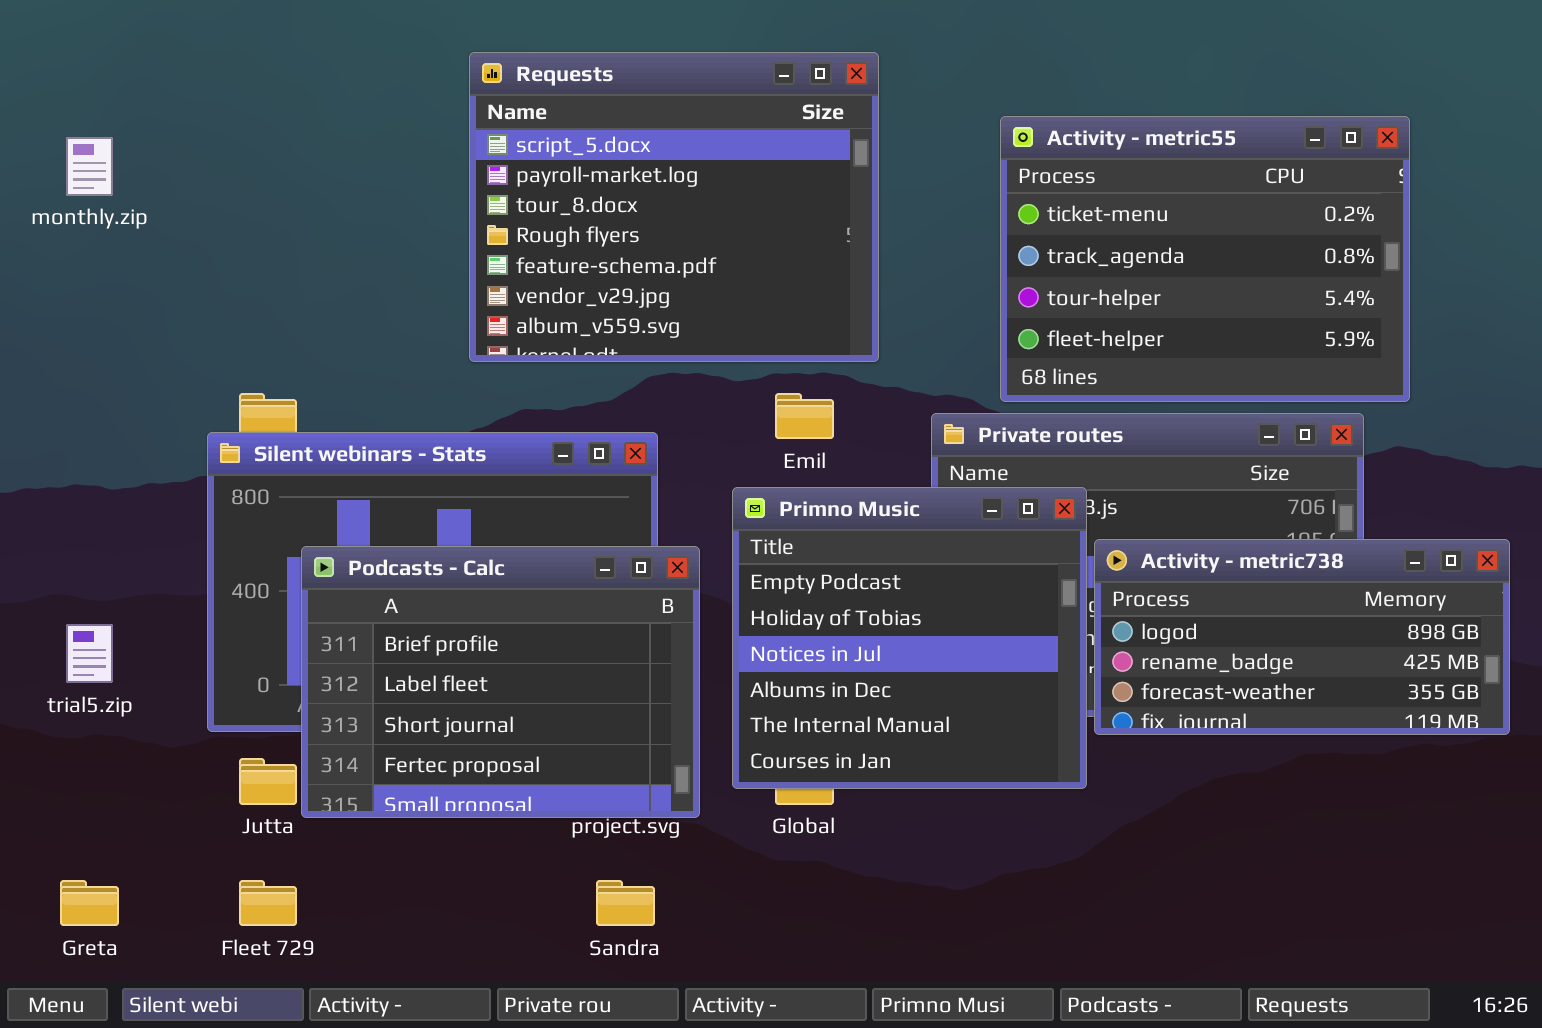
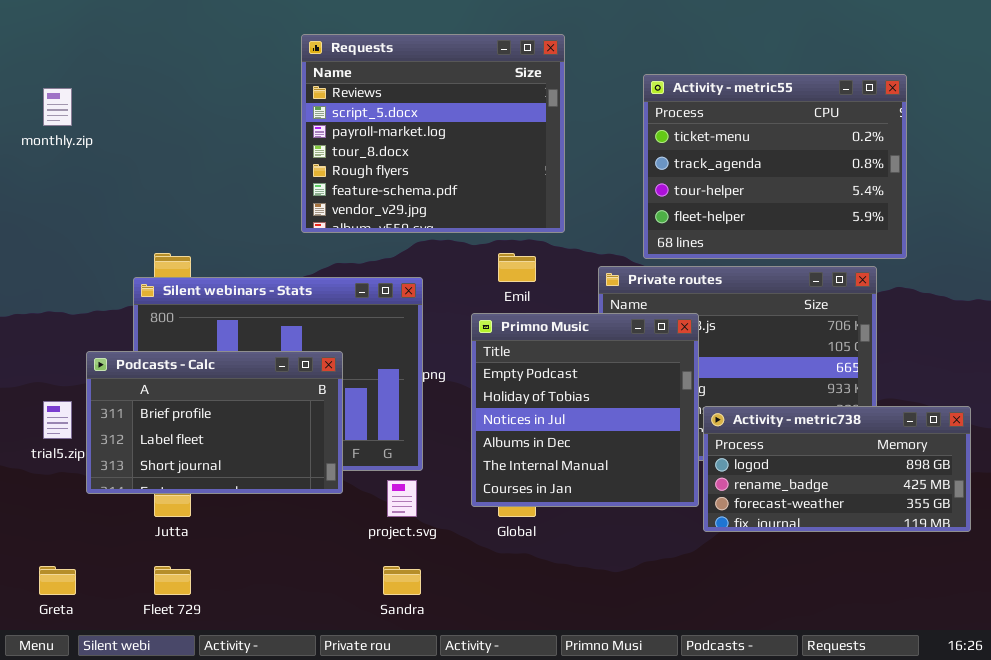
Requests: [469,52,879,362] -> [301,34,565,233], scrolled up 1 row
Activity - metric738: [1094,539,1510,735] -> [703,406,971,532], moved
Podcasts - Calc: [301,546,700,818] -> [86,351,343,494], moved, resized

